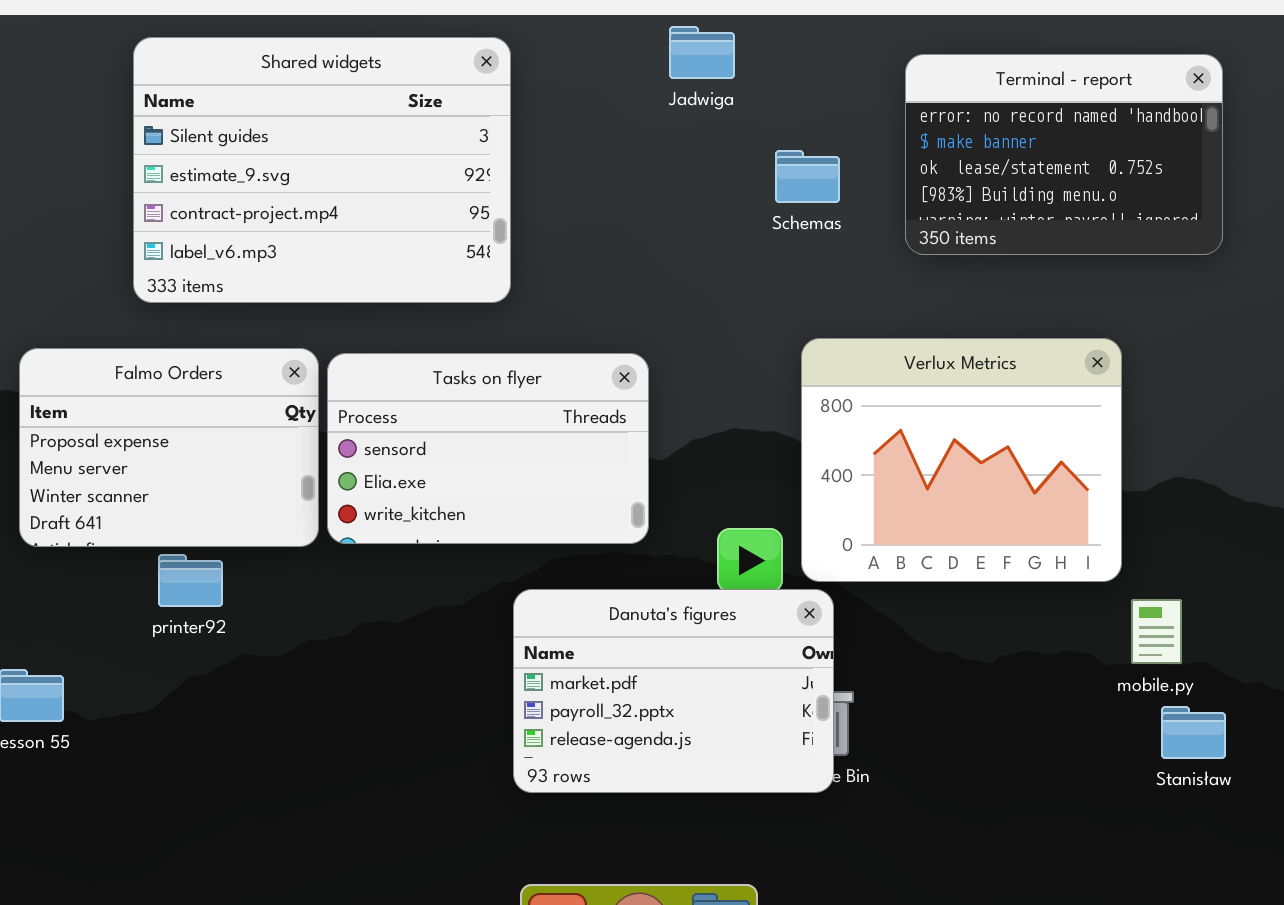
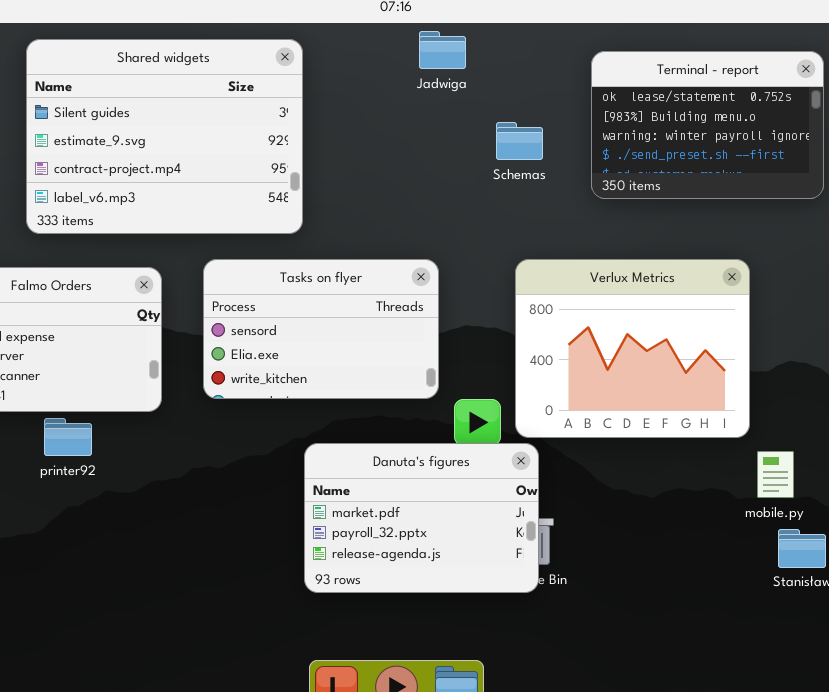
Terminal - report: [905,54,1223,255] -> [591,51,824,199], scrolled down 2 rows
Tasks on flyer: [327,353,649,544] -> [203,259,439,399], moved

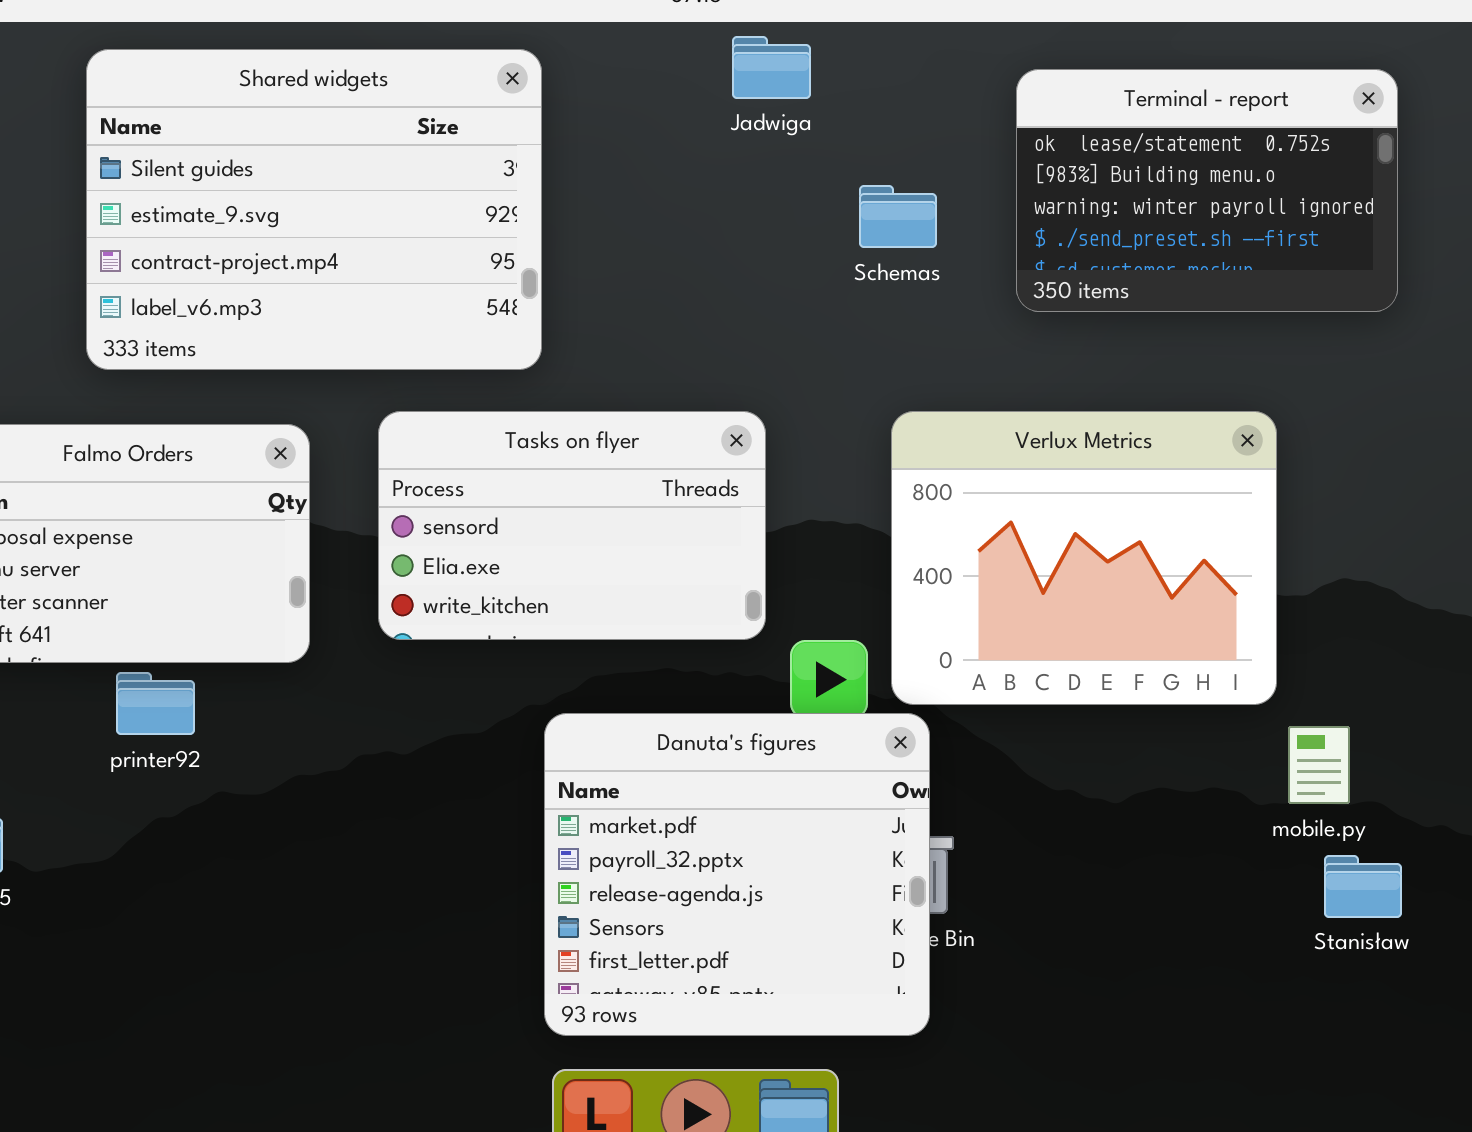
Danuta's figures: [304,443,539,593] -> [544,713,930,1036], resized

